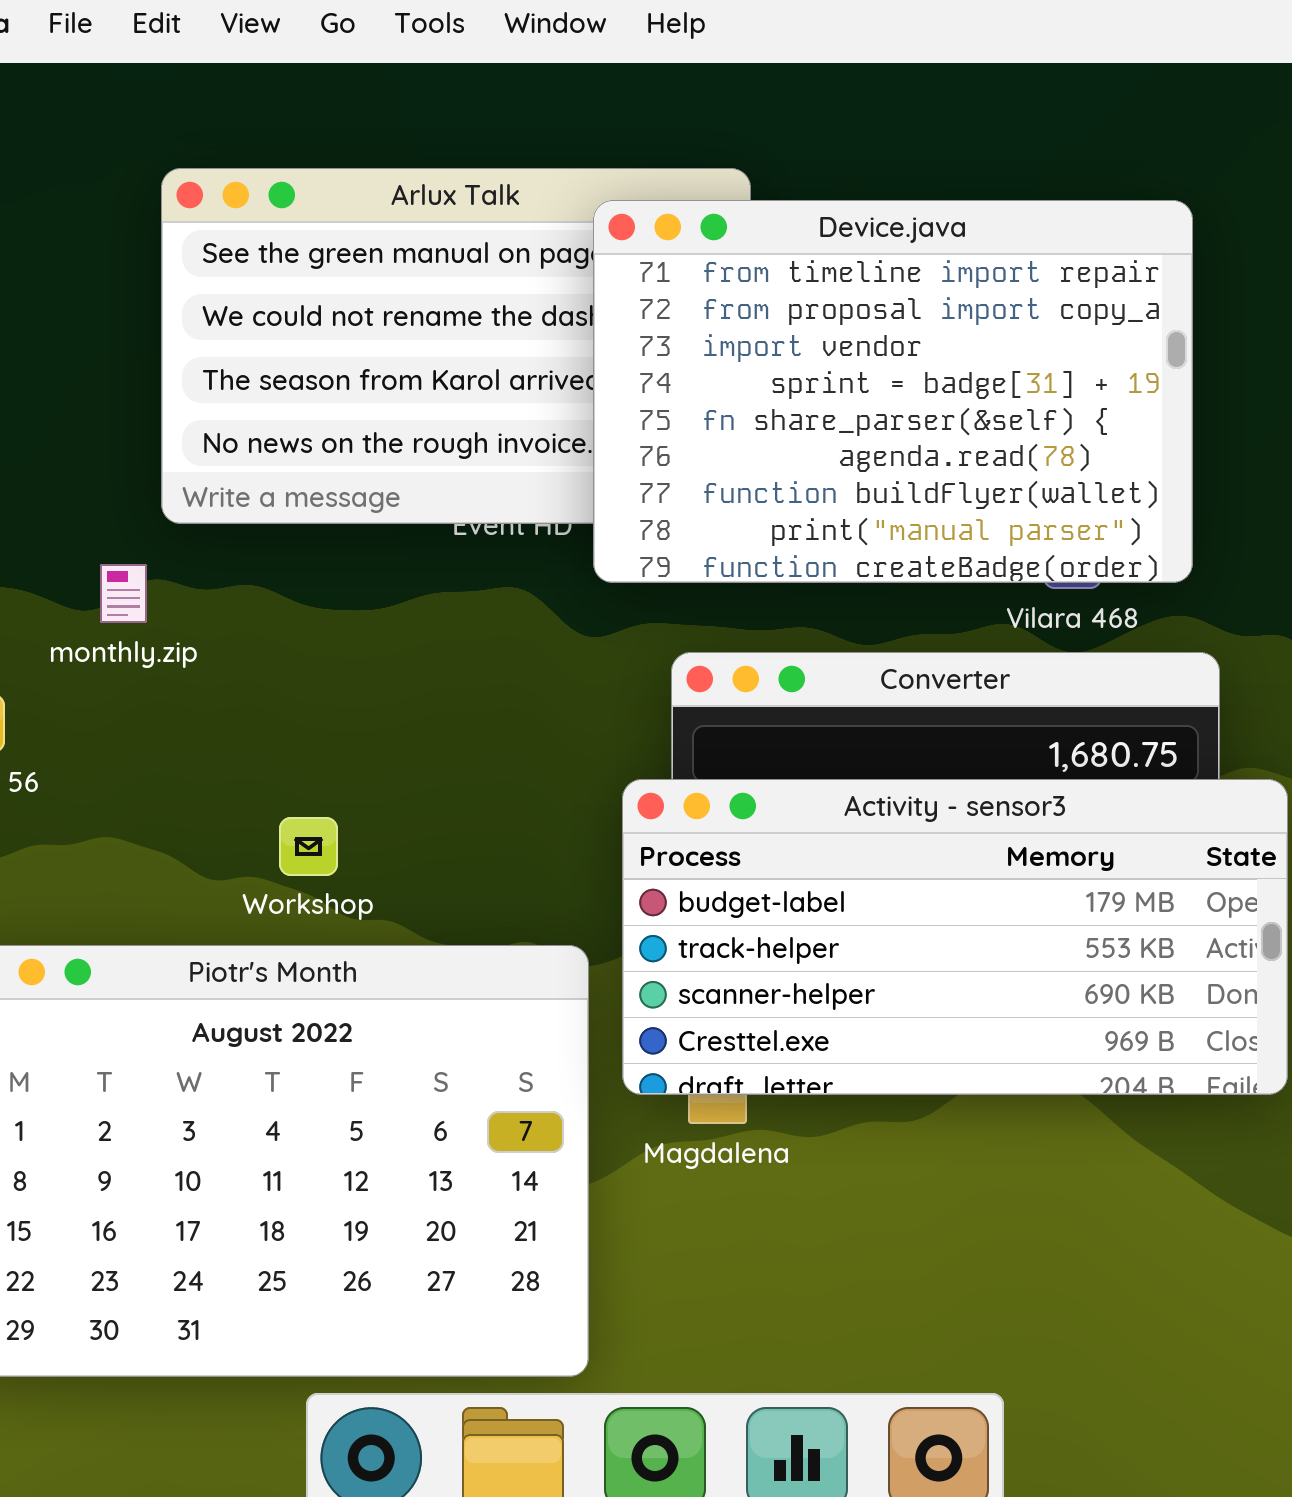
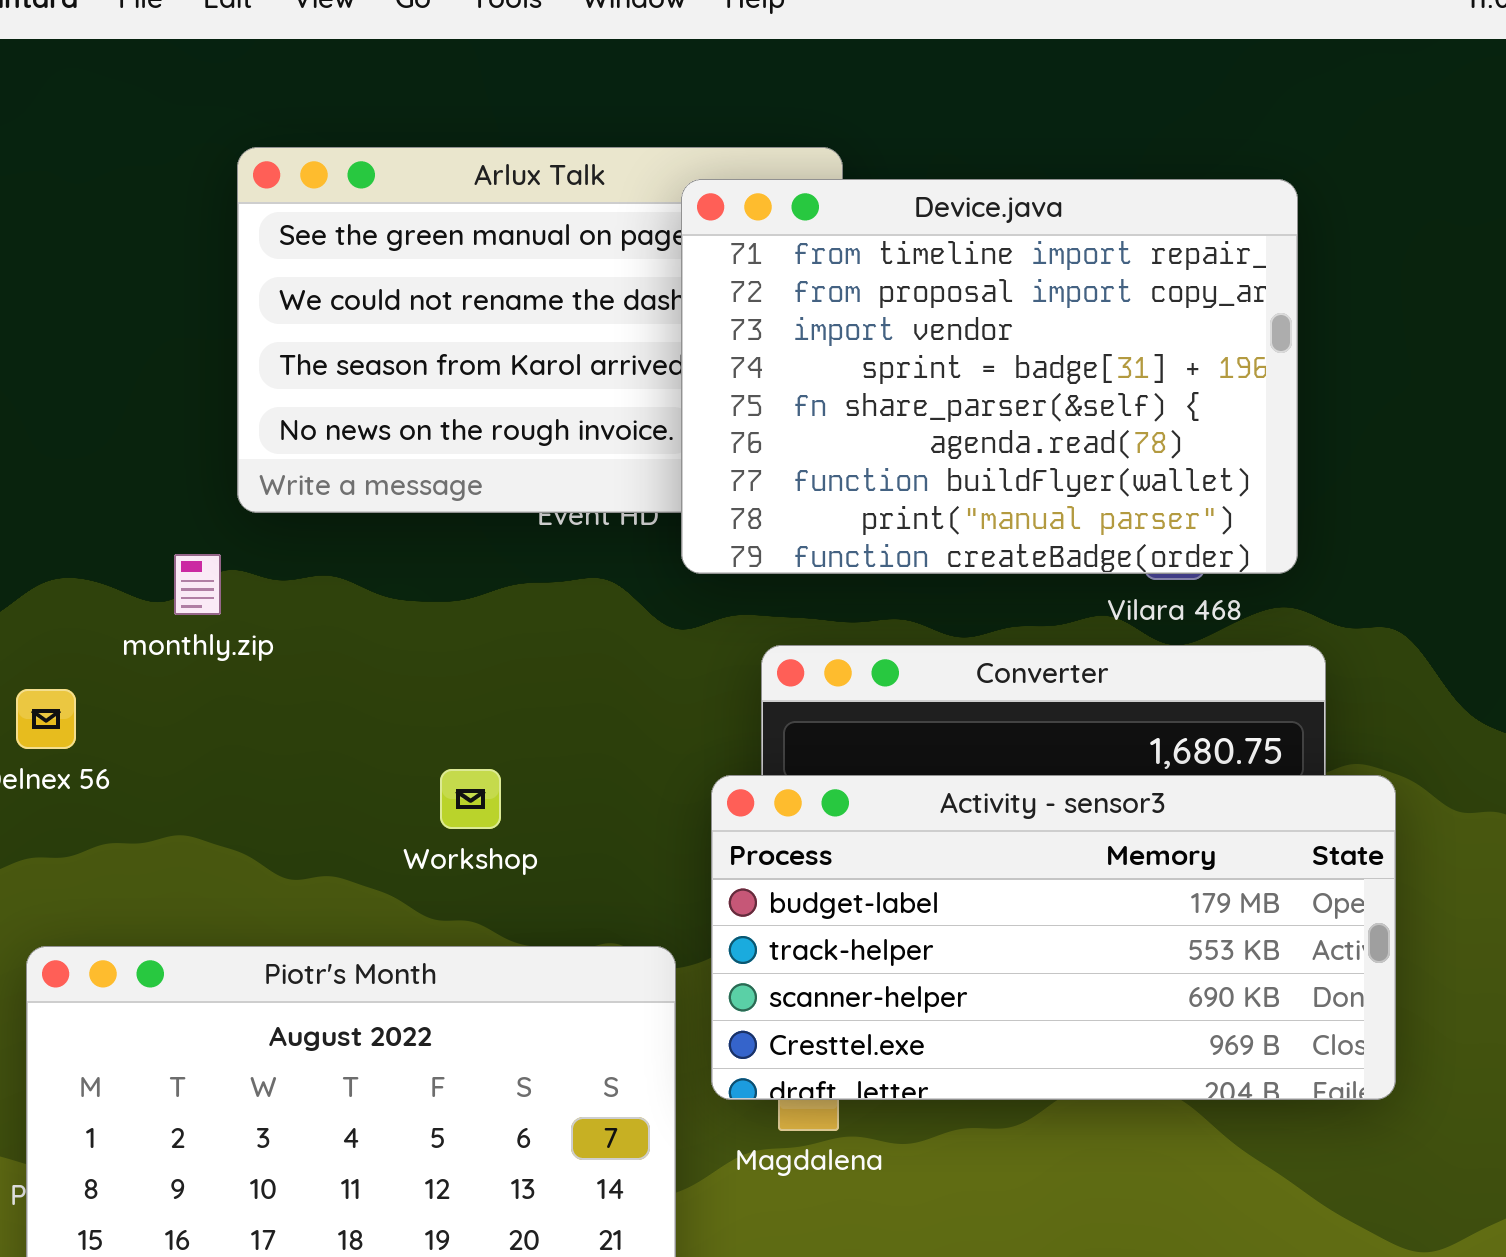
Workshop: [279,817,338,876] -> [440,769,501,829], moved

